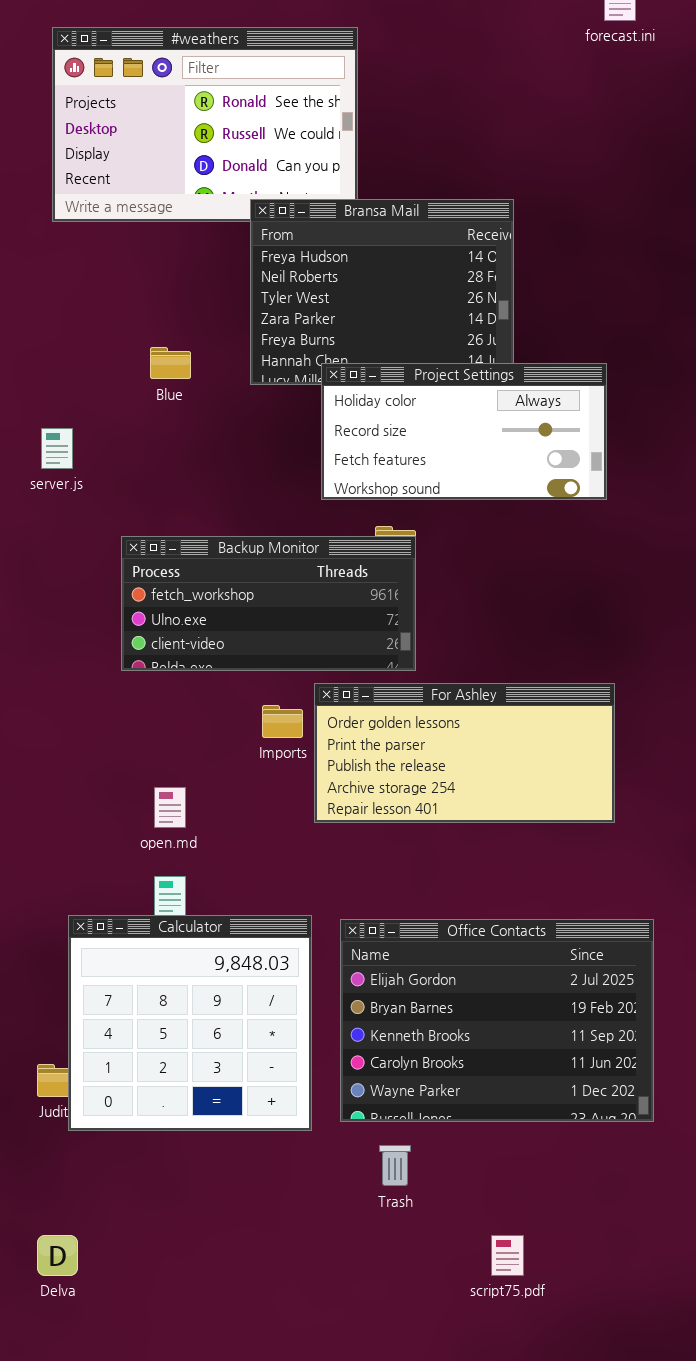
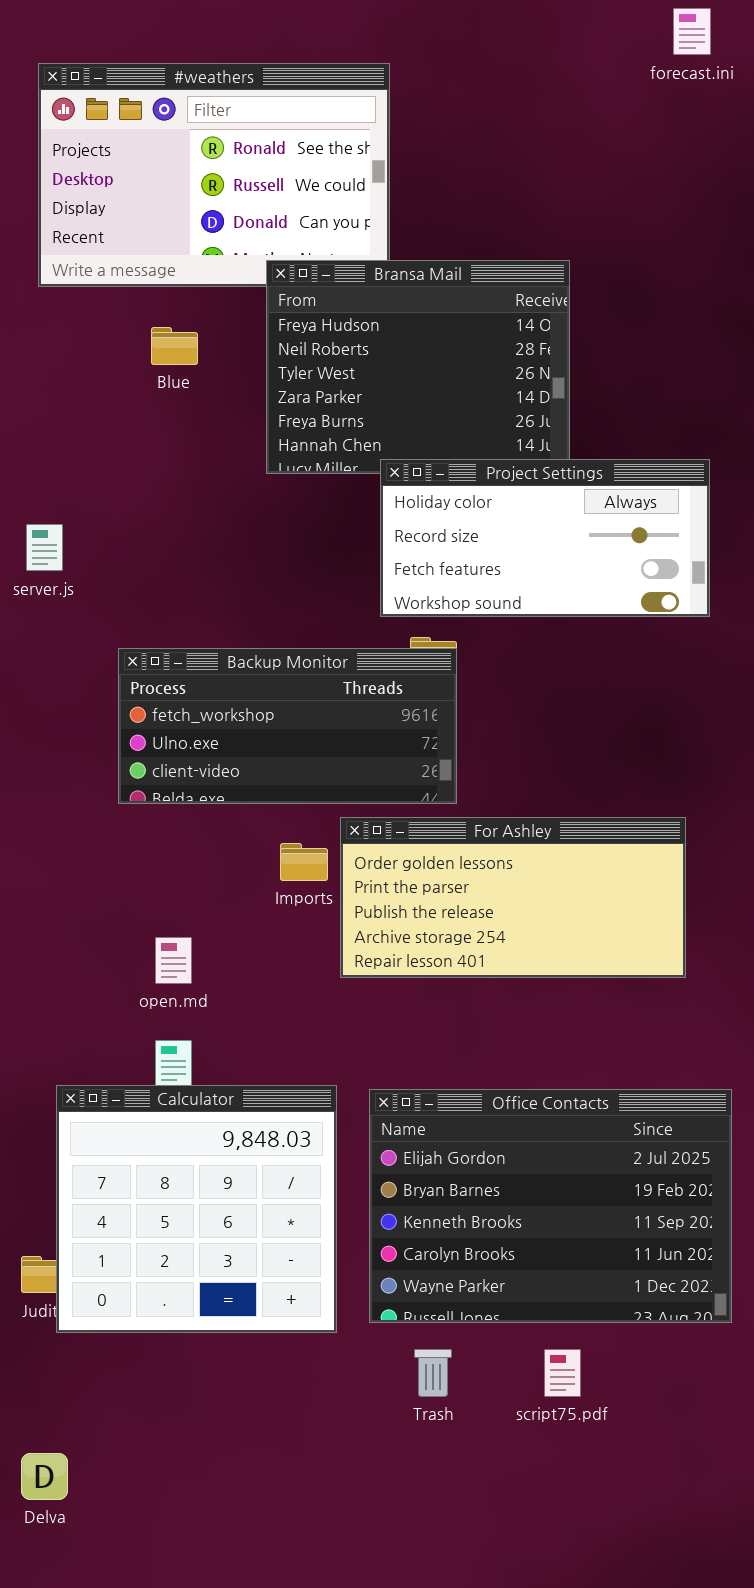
Blue: [150,347,191,379] -> [151,327,198,365], moved
Project Settings: [321,363,607,500] -> [380,459,710,617], moved
script75.pdf: [491,1235,524,1276] -> [544,1349,581,1397], moved

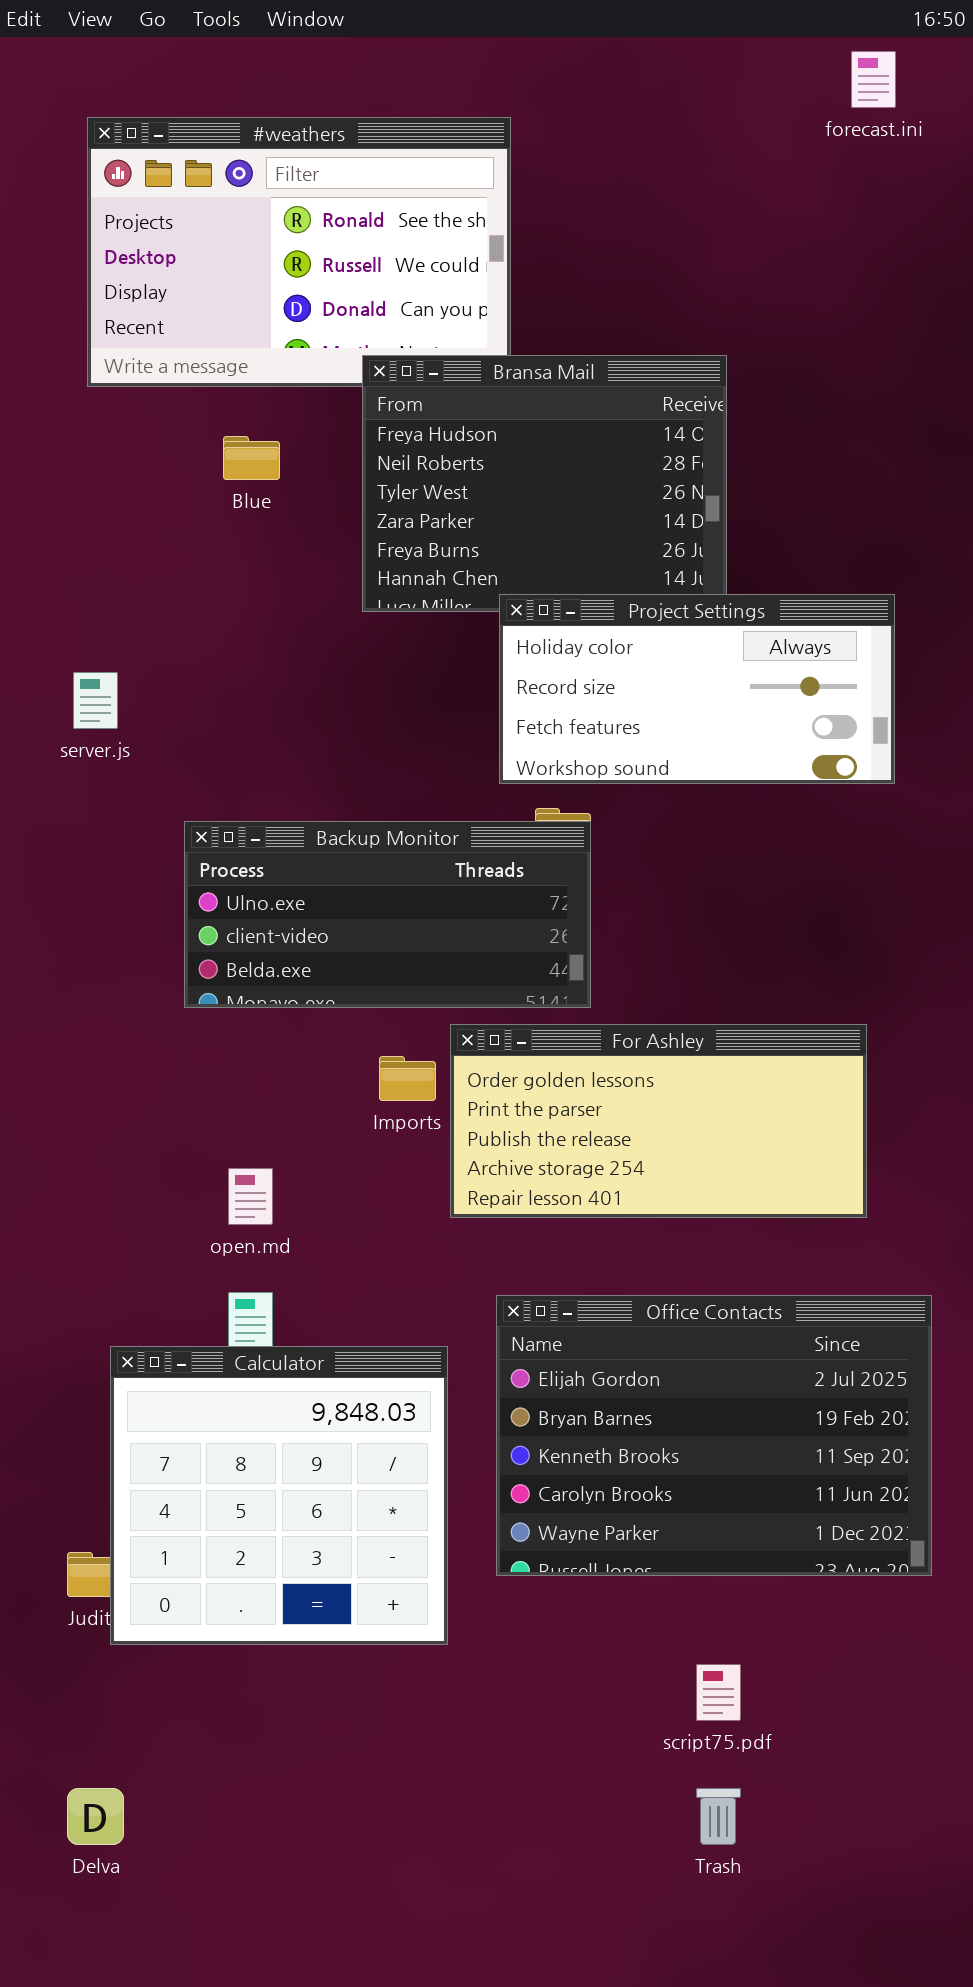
Backup Monitor: [118,648,457,804] -> [184,821,591,1008], scrolled down 1 row
Office Contacts: [369,1089,732,1323] -> [496,1295,932,1576], moved
Trash: [414,1349,452,1397] -> [696,1788,741,1845], moved

